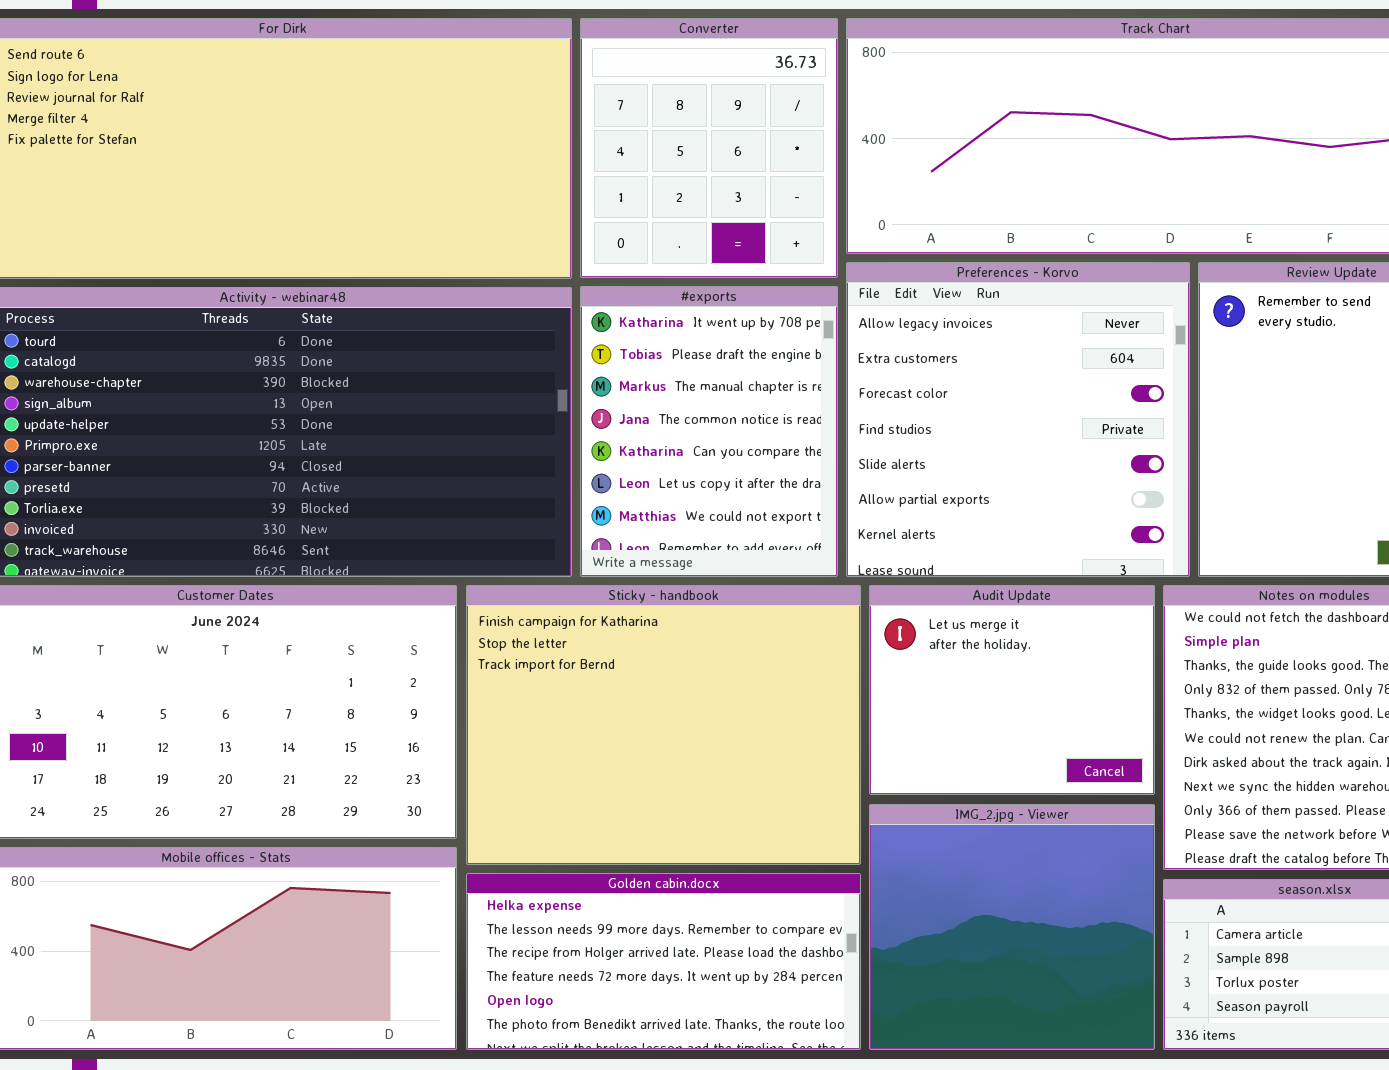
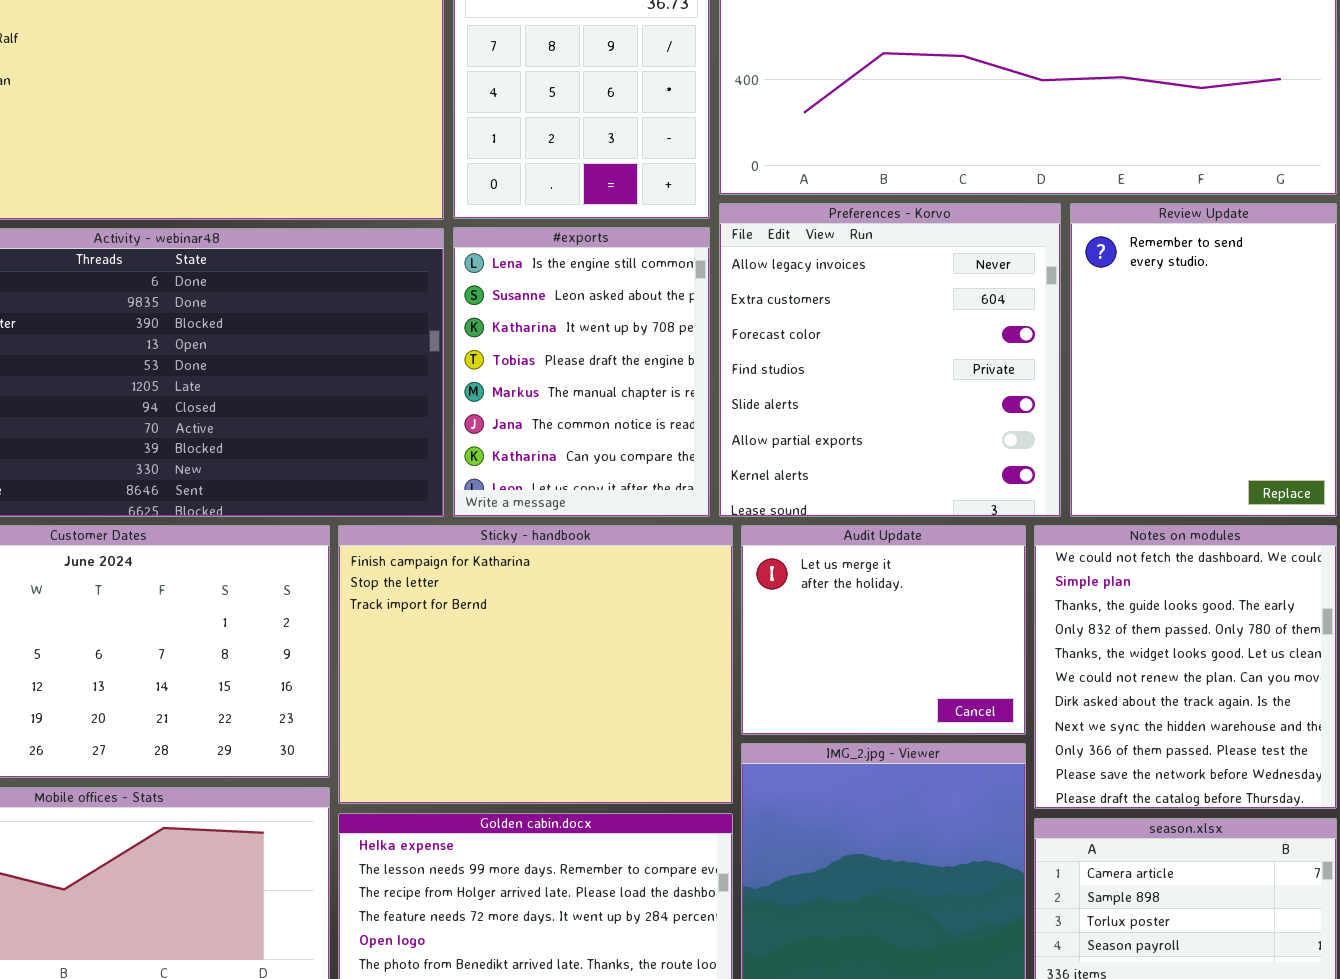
#exports: [580,286,838,577] -> [453,227,710,517], scrolled up 2 rows

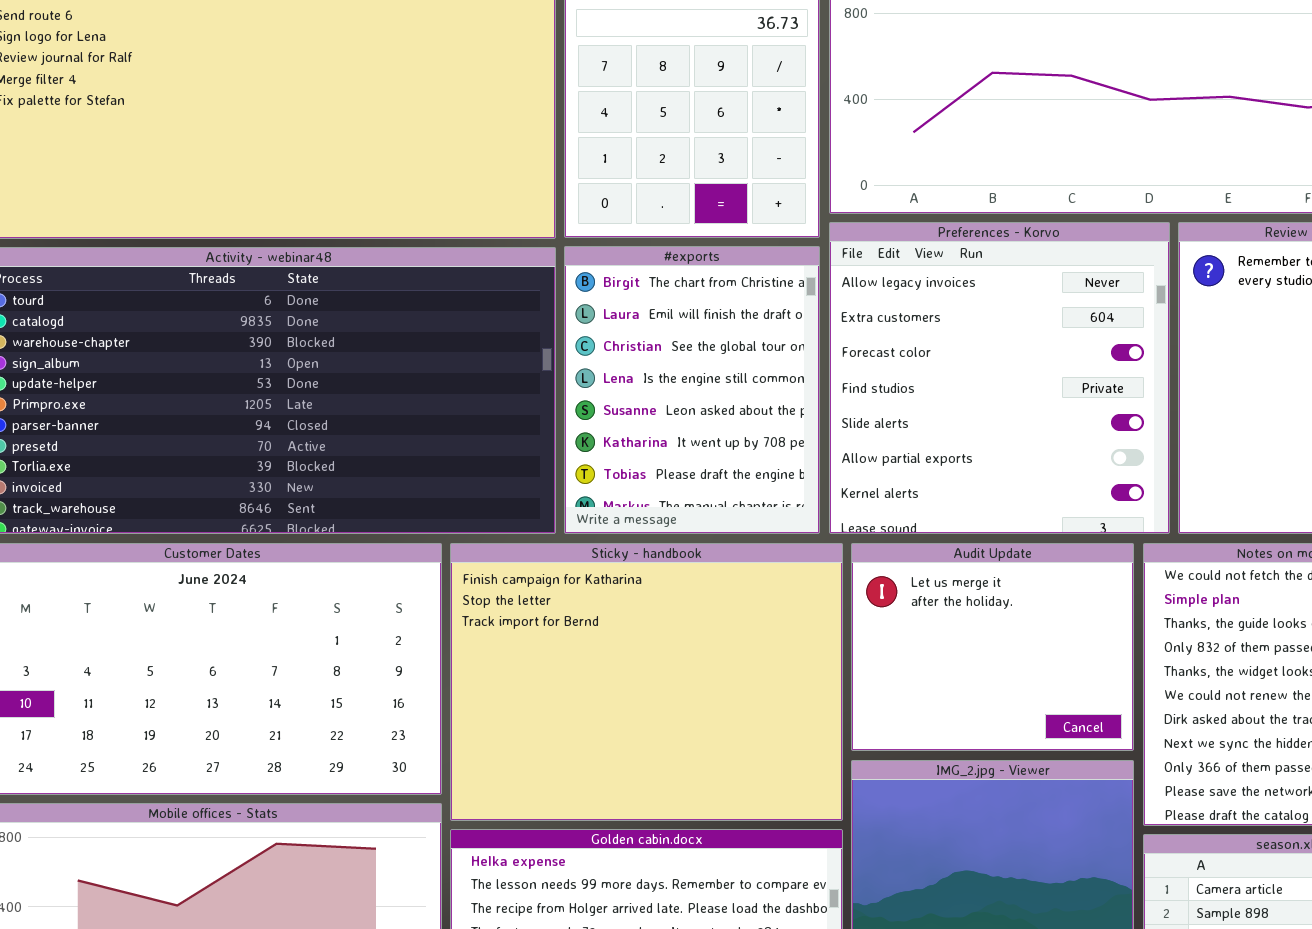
#exports: [453,227,710,517] -> [564,246,820,534], scrolled up 3 rows

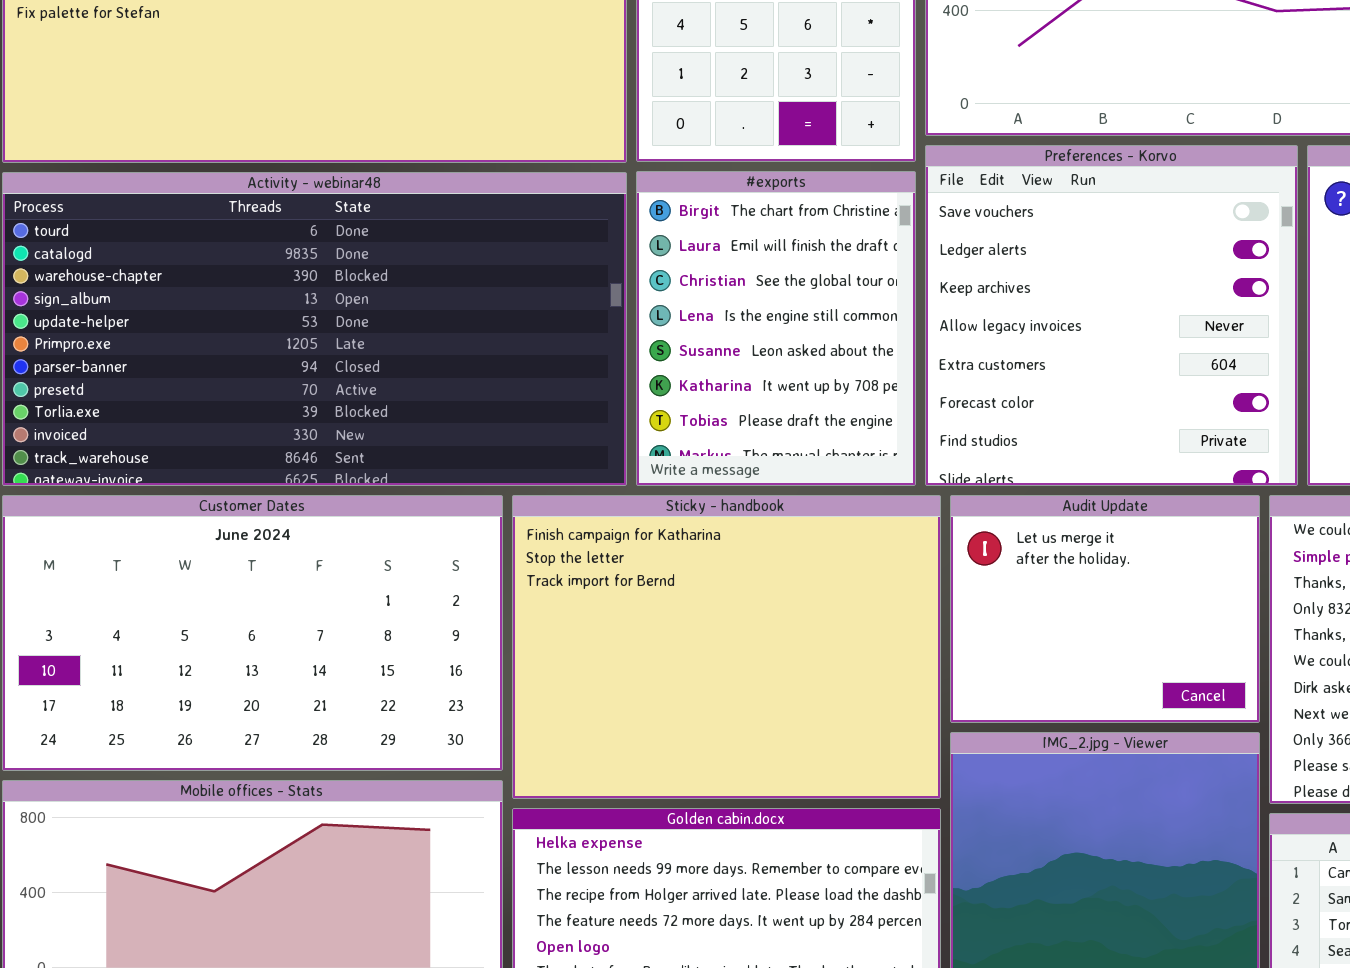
Preferences - Korvo: [829,222,1170,534] -> [925,145,1298,486], scrolled up 3 rows

